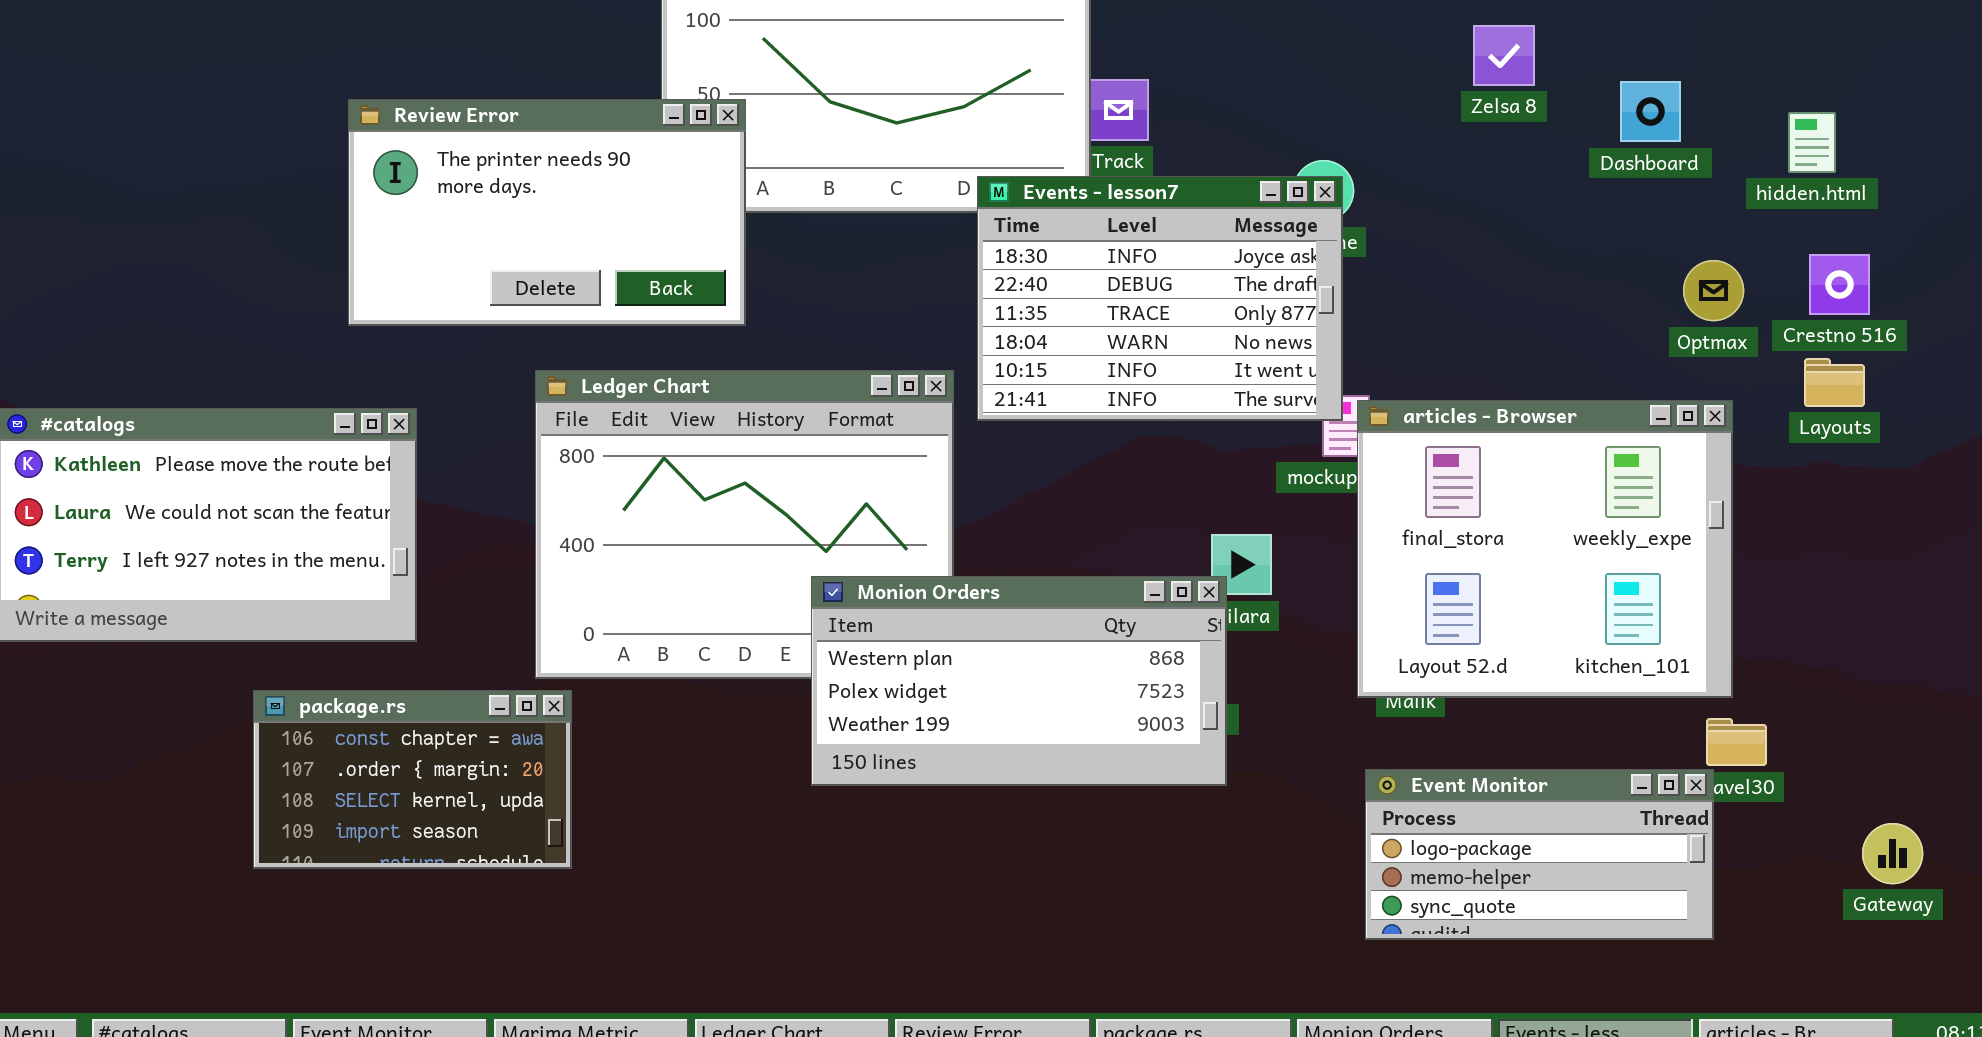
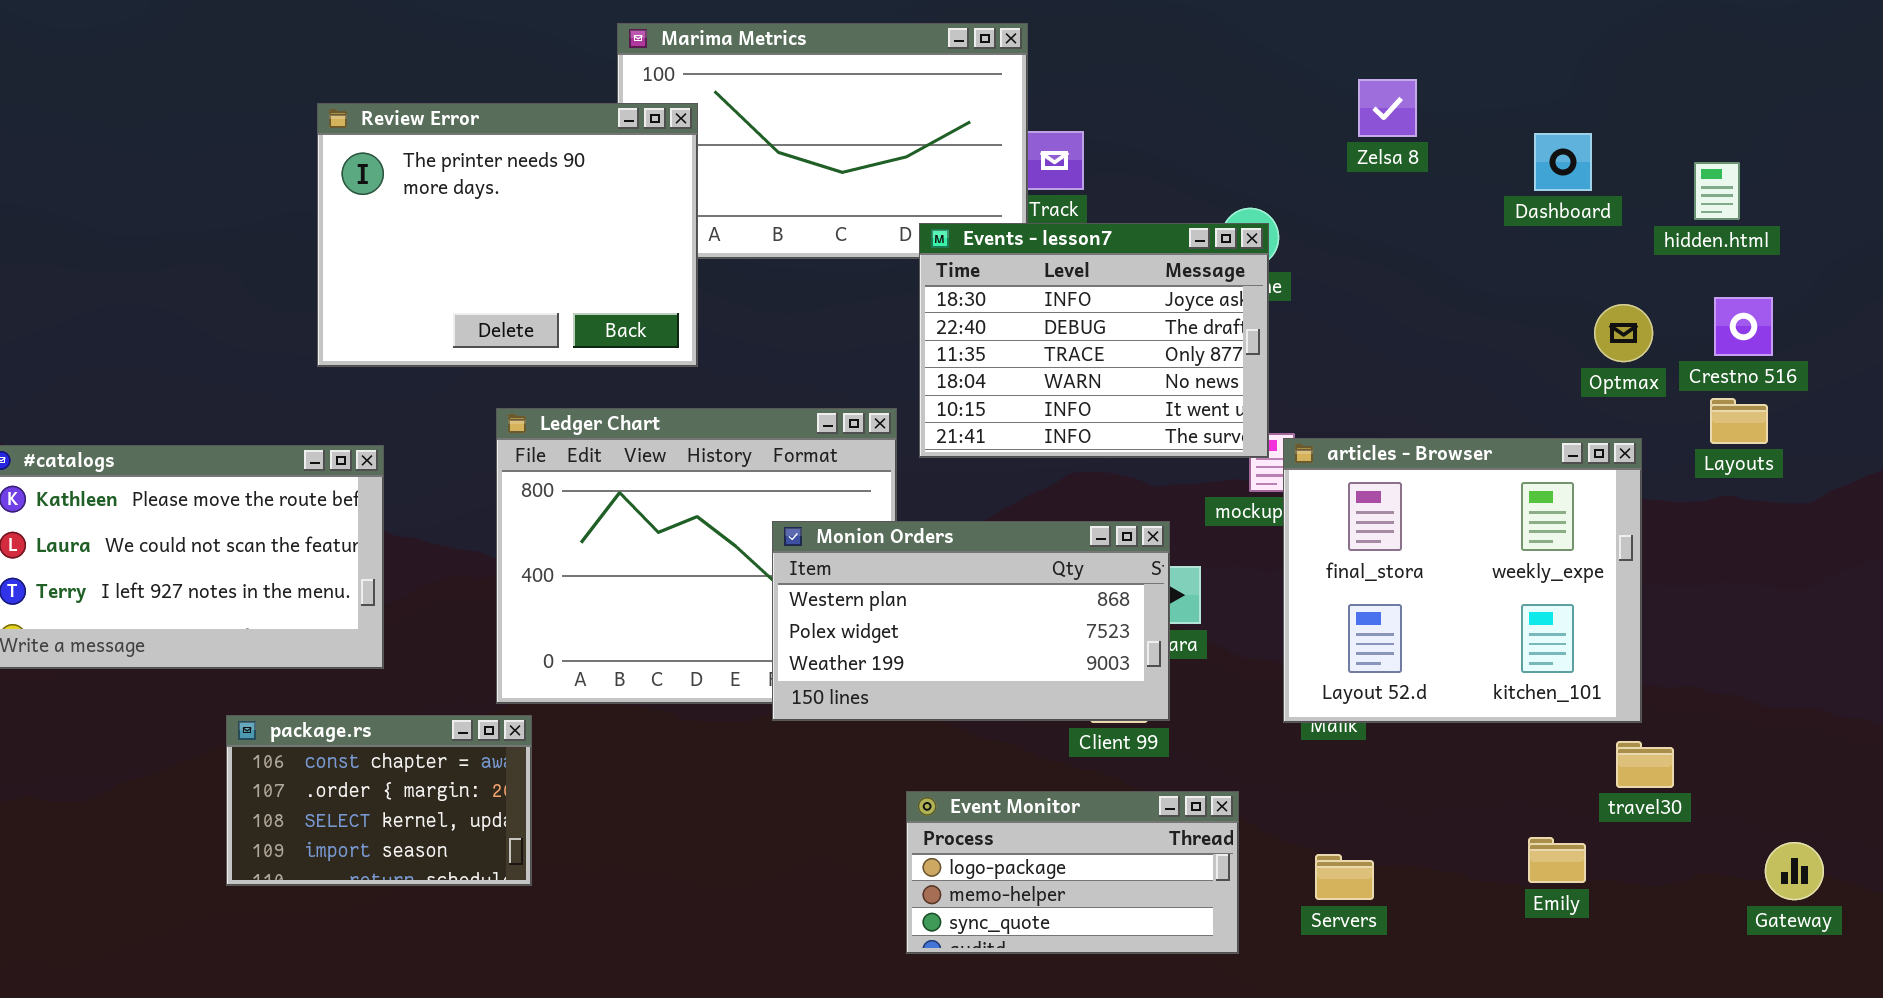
Zelsa 8: [1473,25,1535,86] -> [1358,79,1417,137], moved
Review Error: [348,99,746,326] -> [317,103,698,367], resized
Monion Orders: [811,576,1227,786] -> [772,521,1170,721], moved
Event Monitor: [1365,769,1714,940] -> [906,791,1239,954], moved

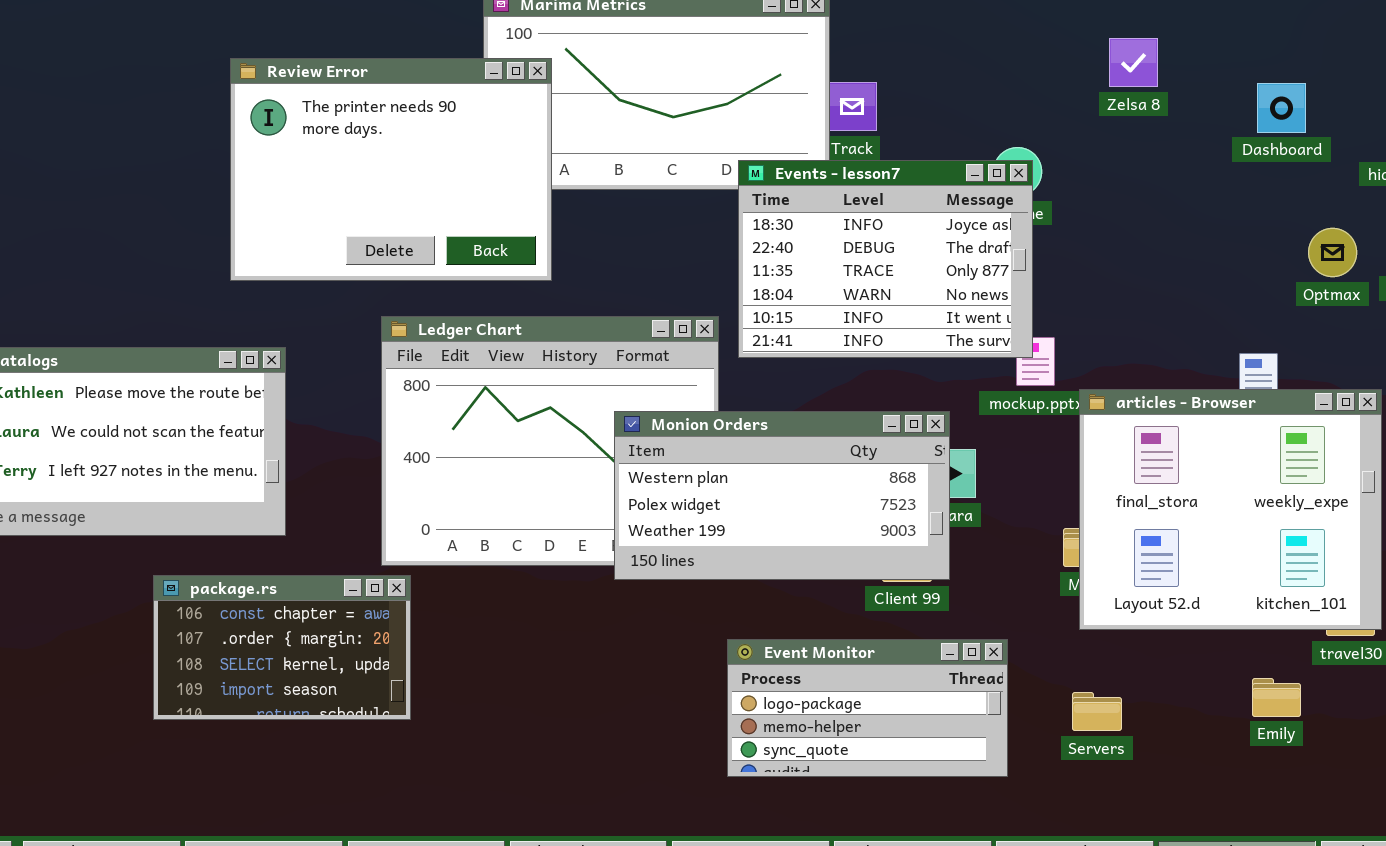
articles - Browser: [1283,438,1642,723] -> [1079,389,1382,630], moved

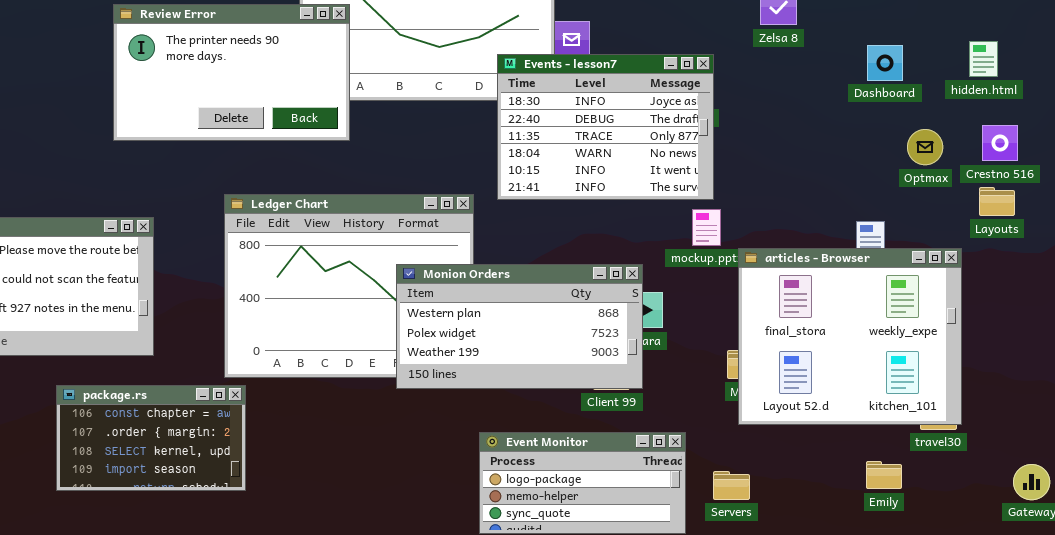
Review Error: [230,58,552,281] -> [113,4,350,141], resized
Dashboard: [1257,83,1306,133] -> [867,45,903,81], moved
Events - lesson7: [738,160,1033,358] -> [497,54,714,200], moved
Servers: [1072,692,1122,731] -> [713,471,750,500], moved

